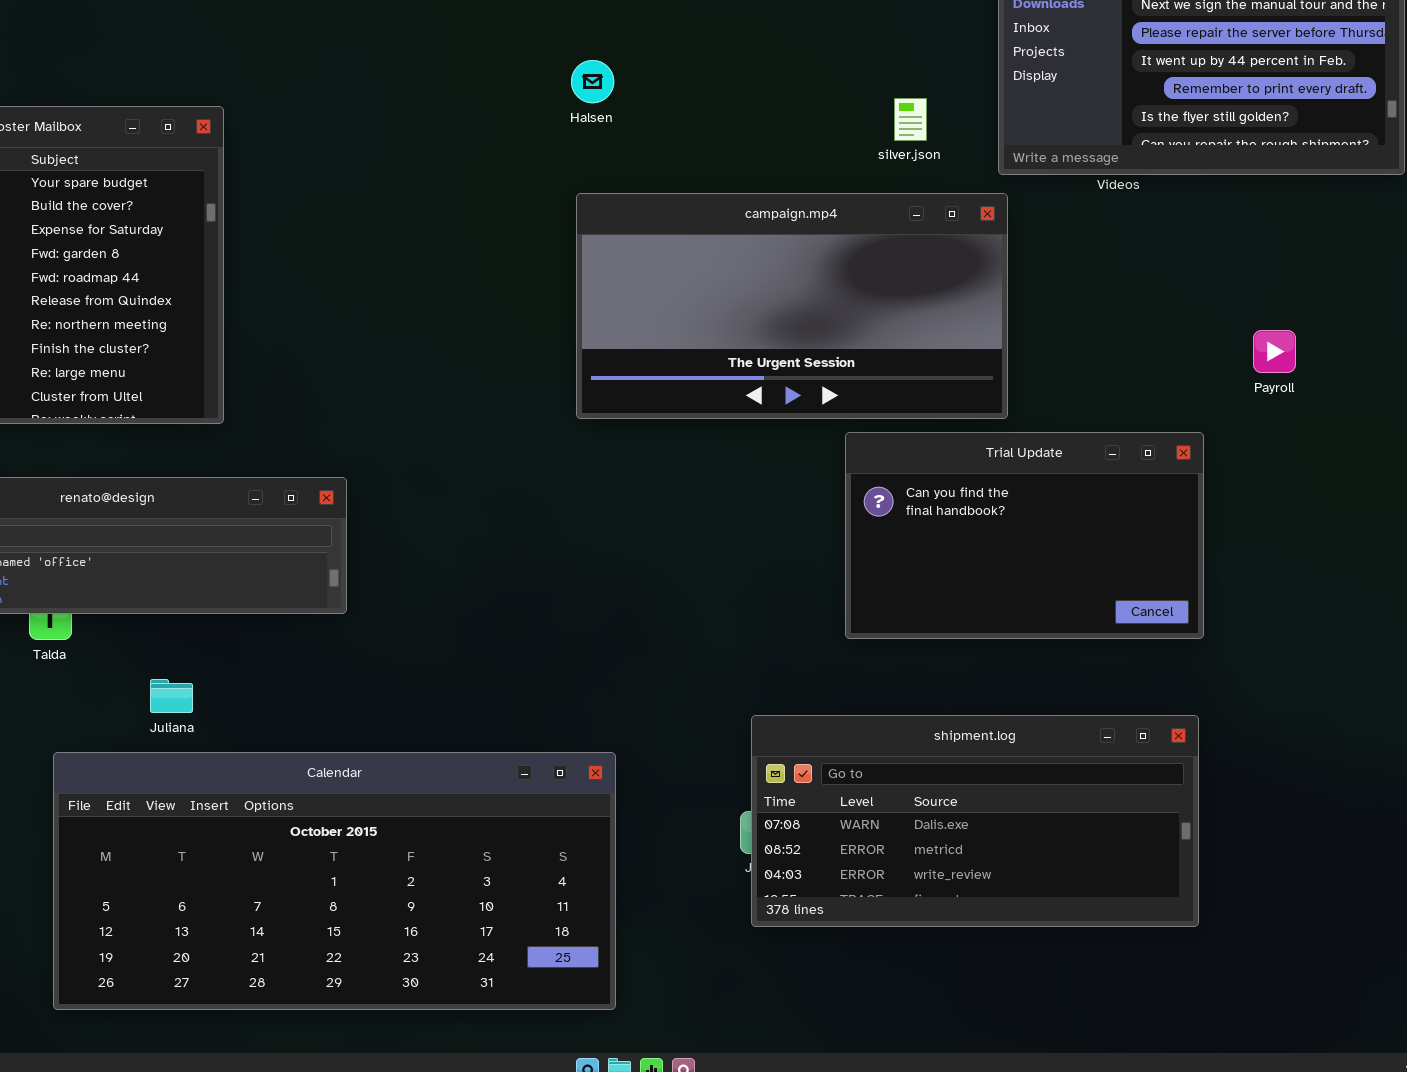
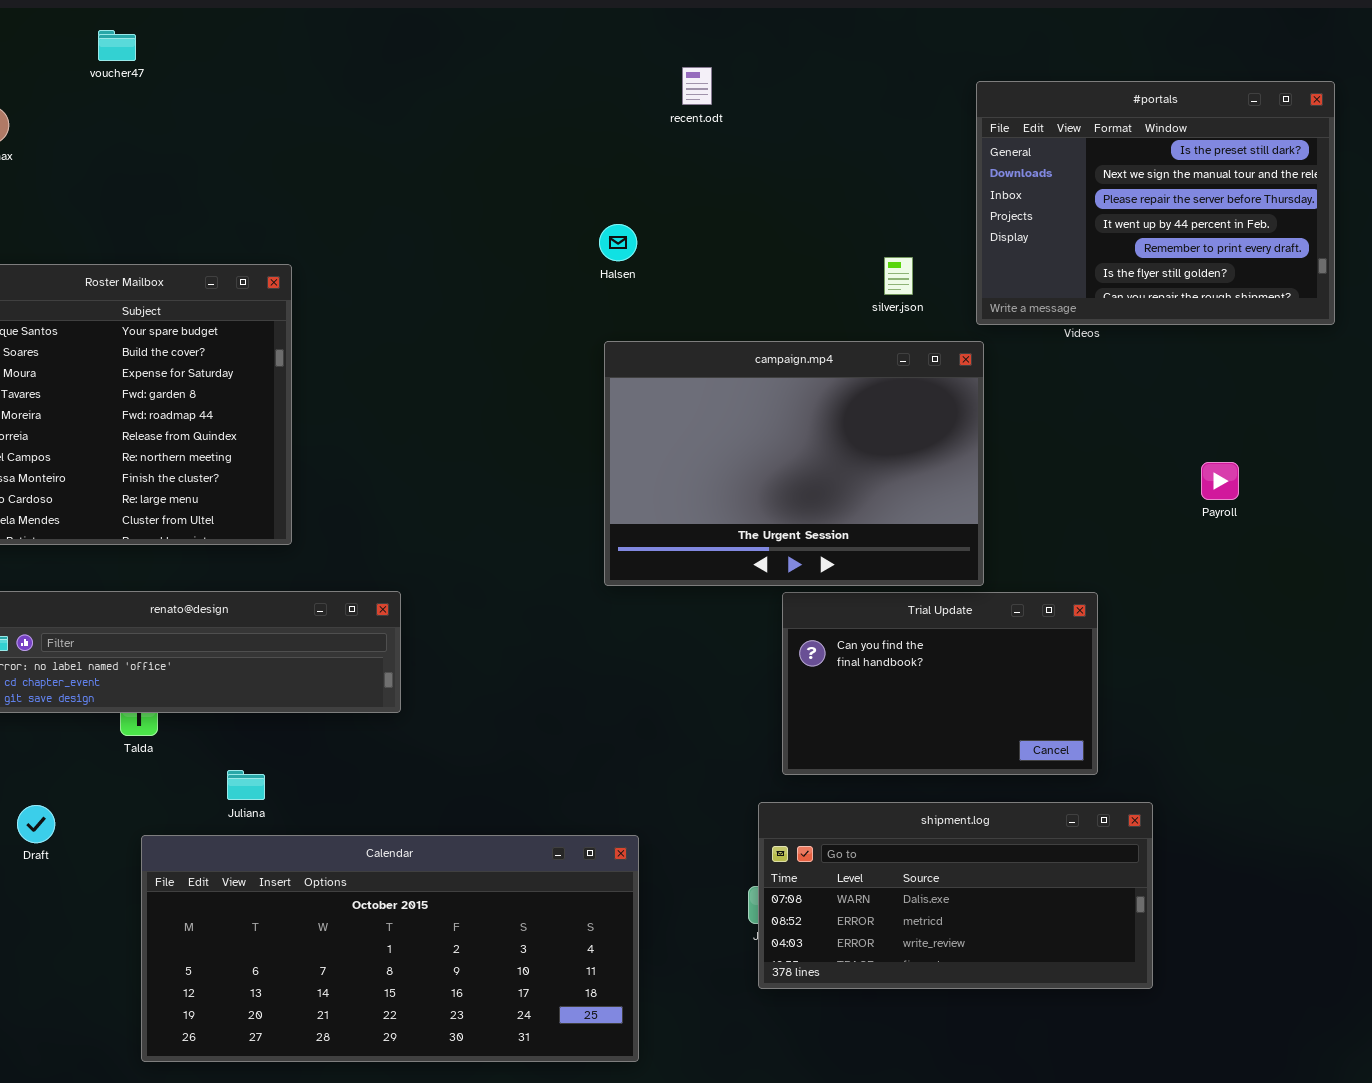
campaign.mp4: [576,193,1008,419] -> [604,341,984,586], resized
Trial Update: [845,432,1204,639] -> [782,592,1098,775], moved

